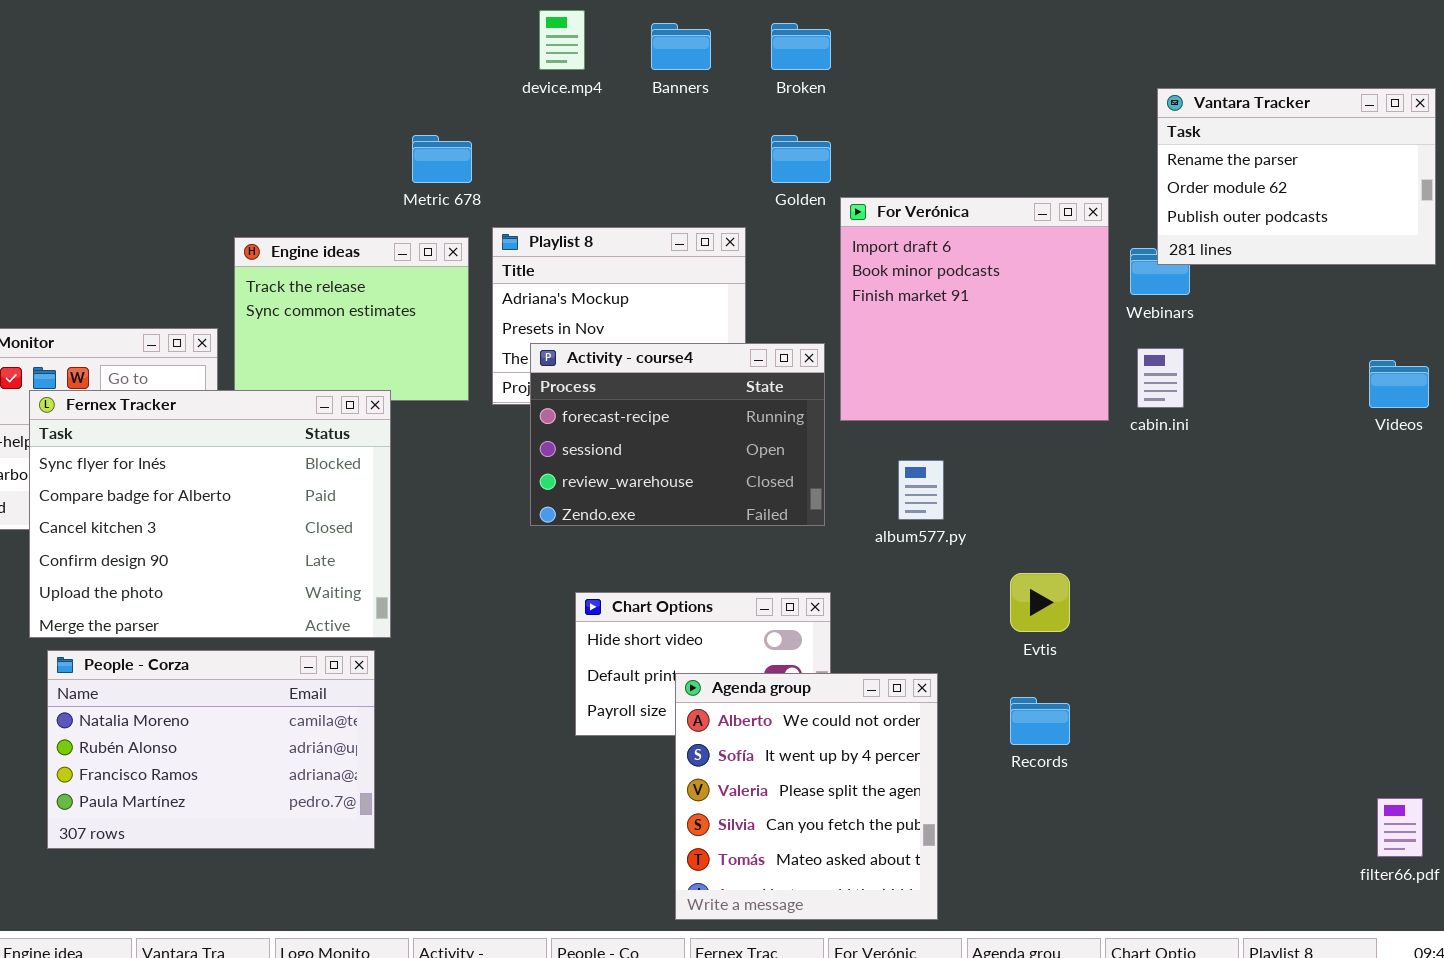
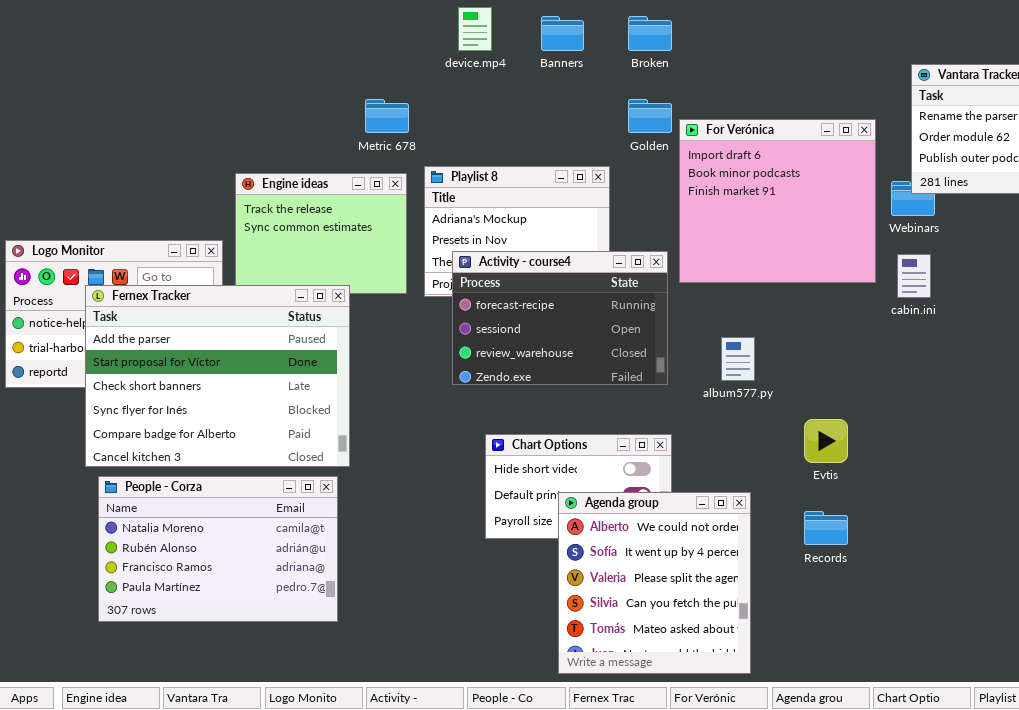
For Verónica: [840,197,1109,421] -> [679,119,876,283], moved
Fernex Tracker: [29,390,391,638] -> [85,285,350,467], scrolled up 3 rows

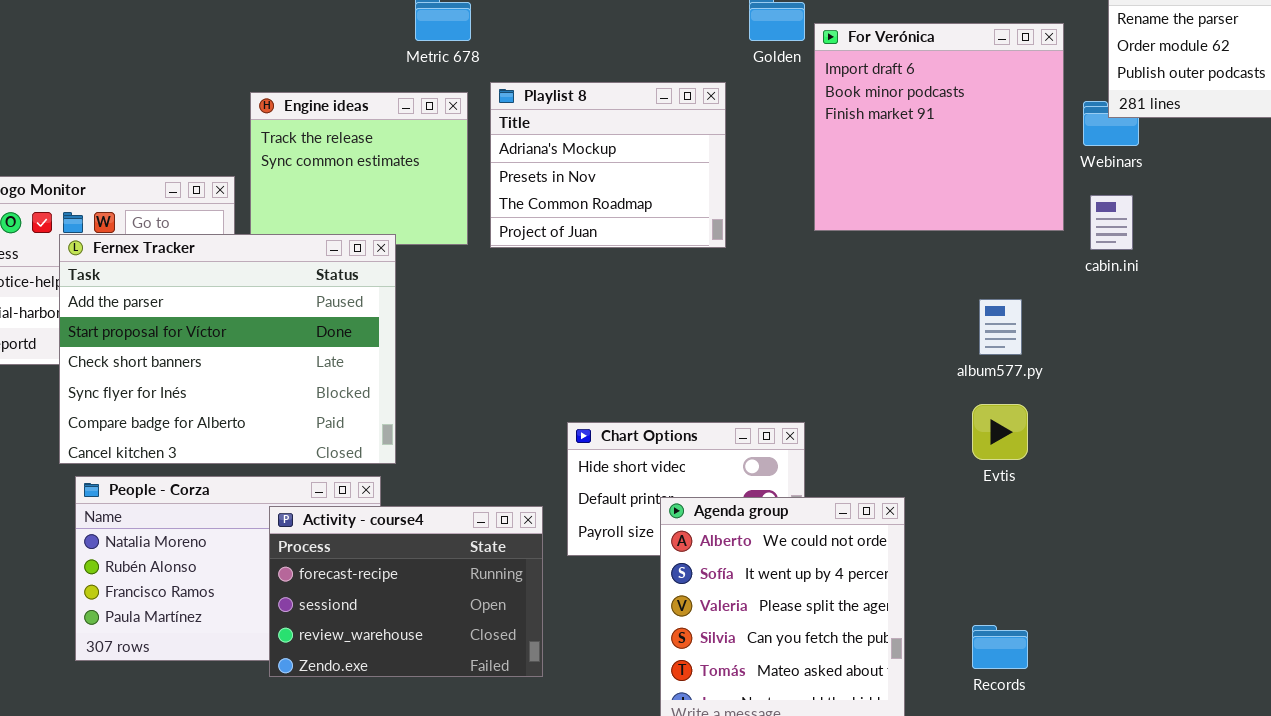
Activity - course4: [452,251,668,385] -> [269,506,543,677], moved
album577.py: [721,337,755,381] -> [979,299,1022,355], moved
Records: [804,511,848,545] -> [972,625,1028,669], moved

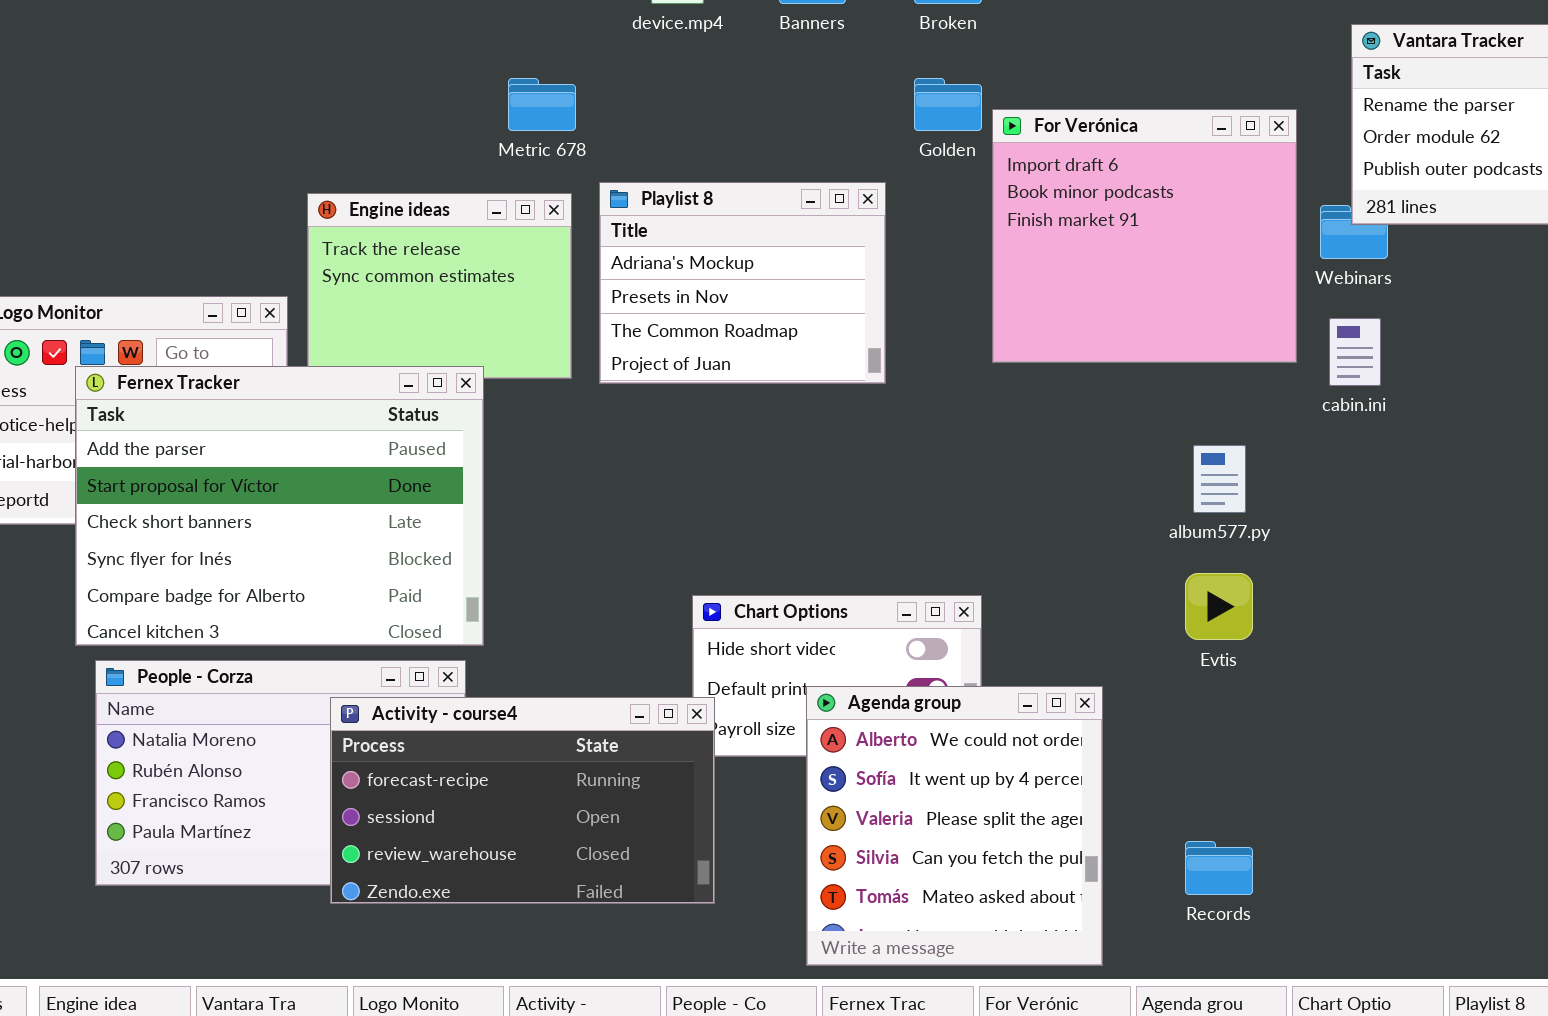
Activity - course4: [269,506,543,677] -> [330,697,715,904], resized

